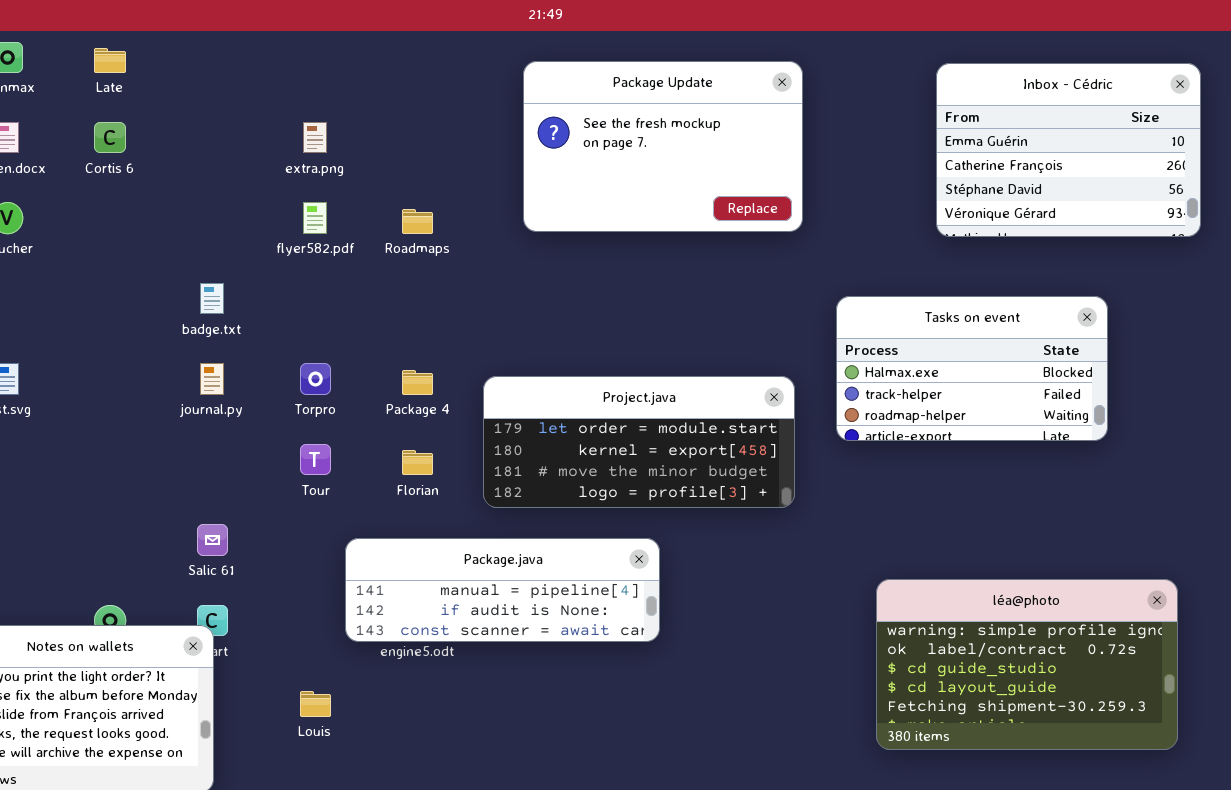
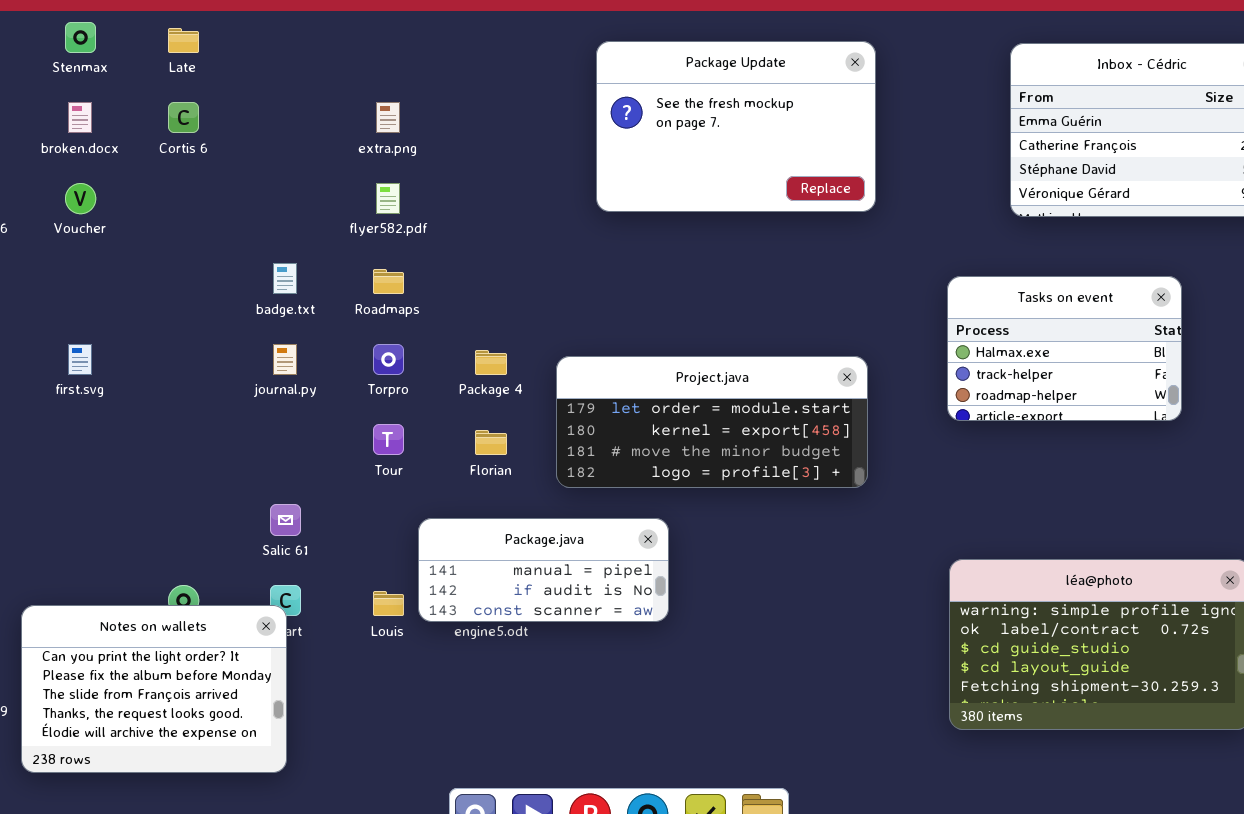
Roadmaps: [402,209,433,234] -> [373,269,404,294], moved
Tasks on event: [836,296,1108,441] -> [947,276,1182,421], resized
Package.java: [345,538,660,642] -> [418,518,669,622], resized
Louis: [300,691,331,717] -> [373,591,404,616], moved

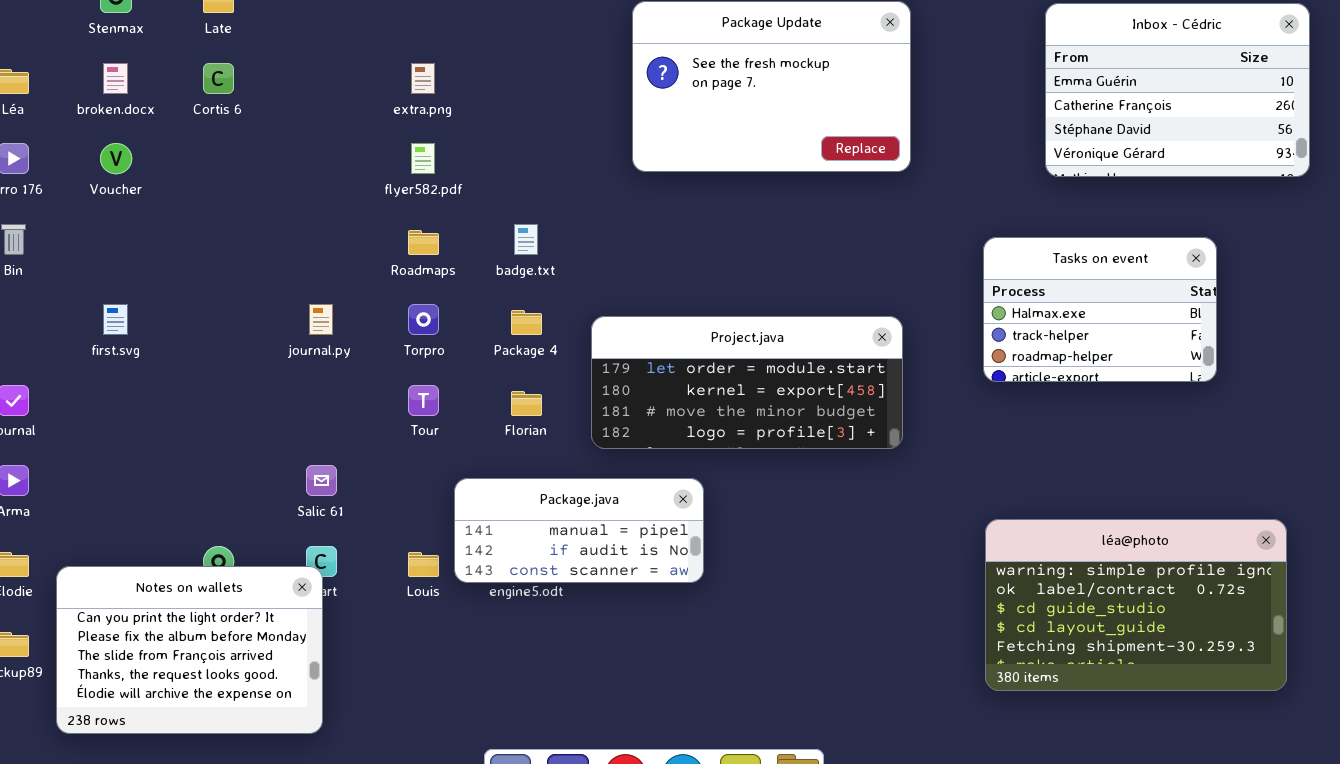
badge.txt: [273,263,297,294] -> [514,224,538,255], moved

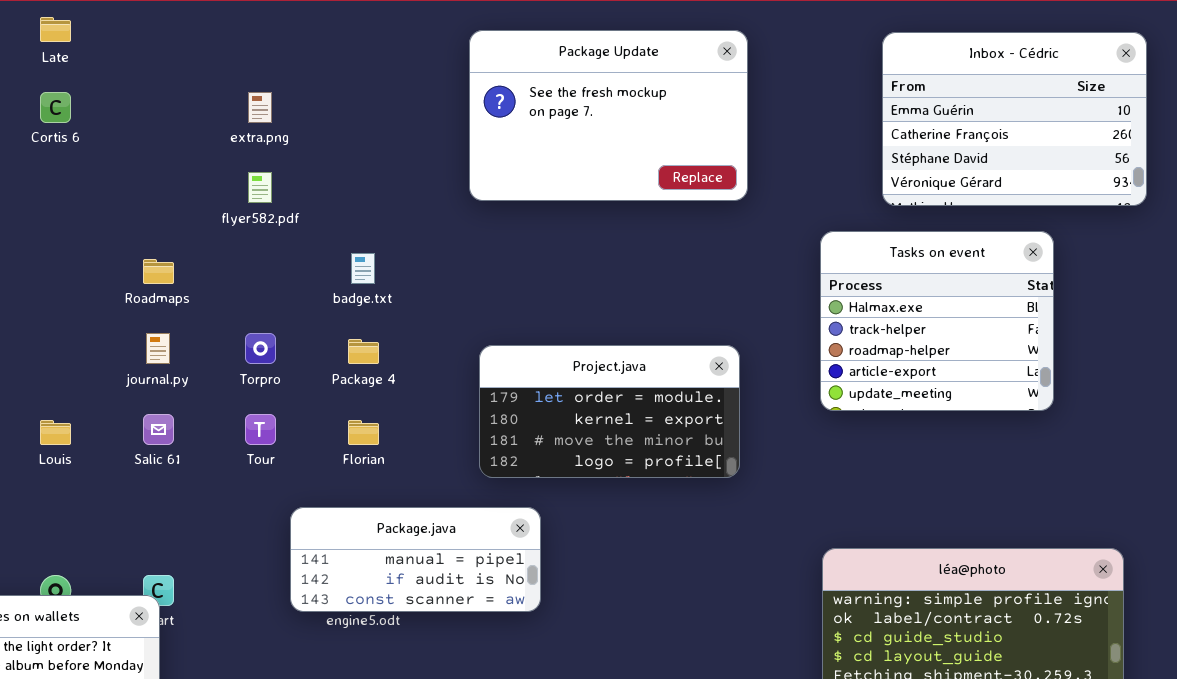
Roadmaps: [408,230,439,255] -> [143,259,174,284], moved
Tasks on event: [983,237,1217,382] -> [820,231,1054,411], resized
Project.java: [591,316,903,449] -> [479,345,740,478], resized
Salic 61: [306,465,337,496] -> [143,414,174,445], moved
Louis: [408,552,439,577] -> [40,420,71,445], moved

